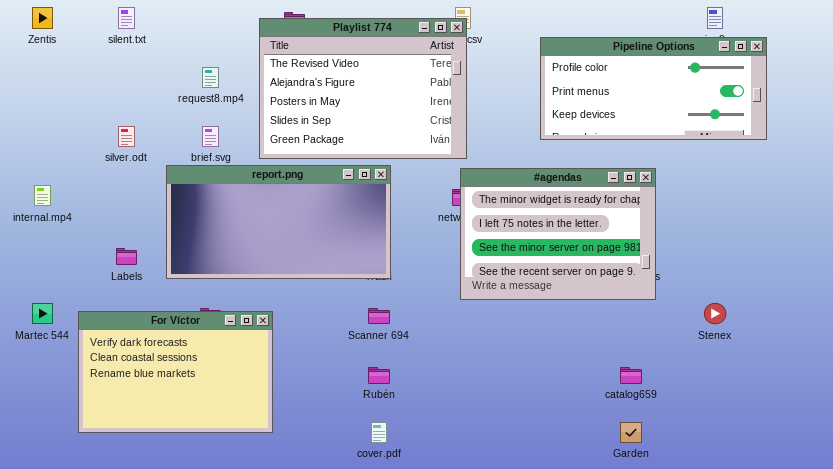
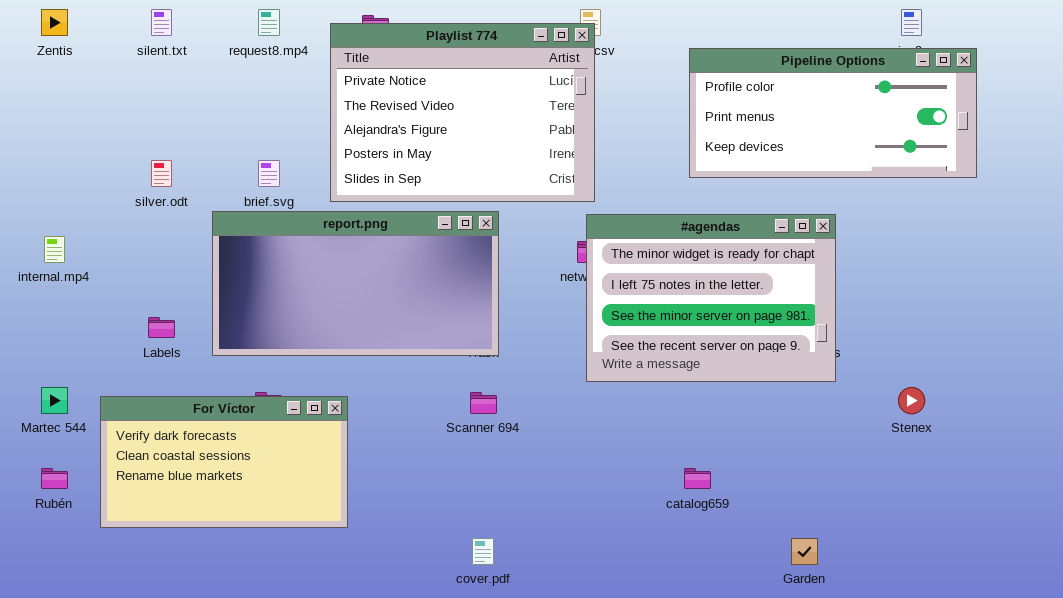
Playlist 774: [259,18,467,159] -> [330,23,595,202], scrolled up 1 row
request8.mp4: [202,67,219,88] -> [258,9,280,36], moved
For Víctor: [78,311,273,433] -> [100,396,348,528], resized
Rubén: [368,367,390,384] -> [41,468,68,489], moved
catalog659: [620,367,642,384] -> [684,468,711,489], moved

